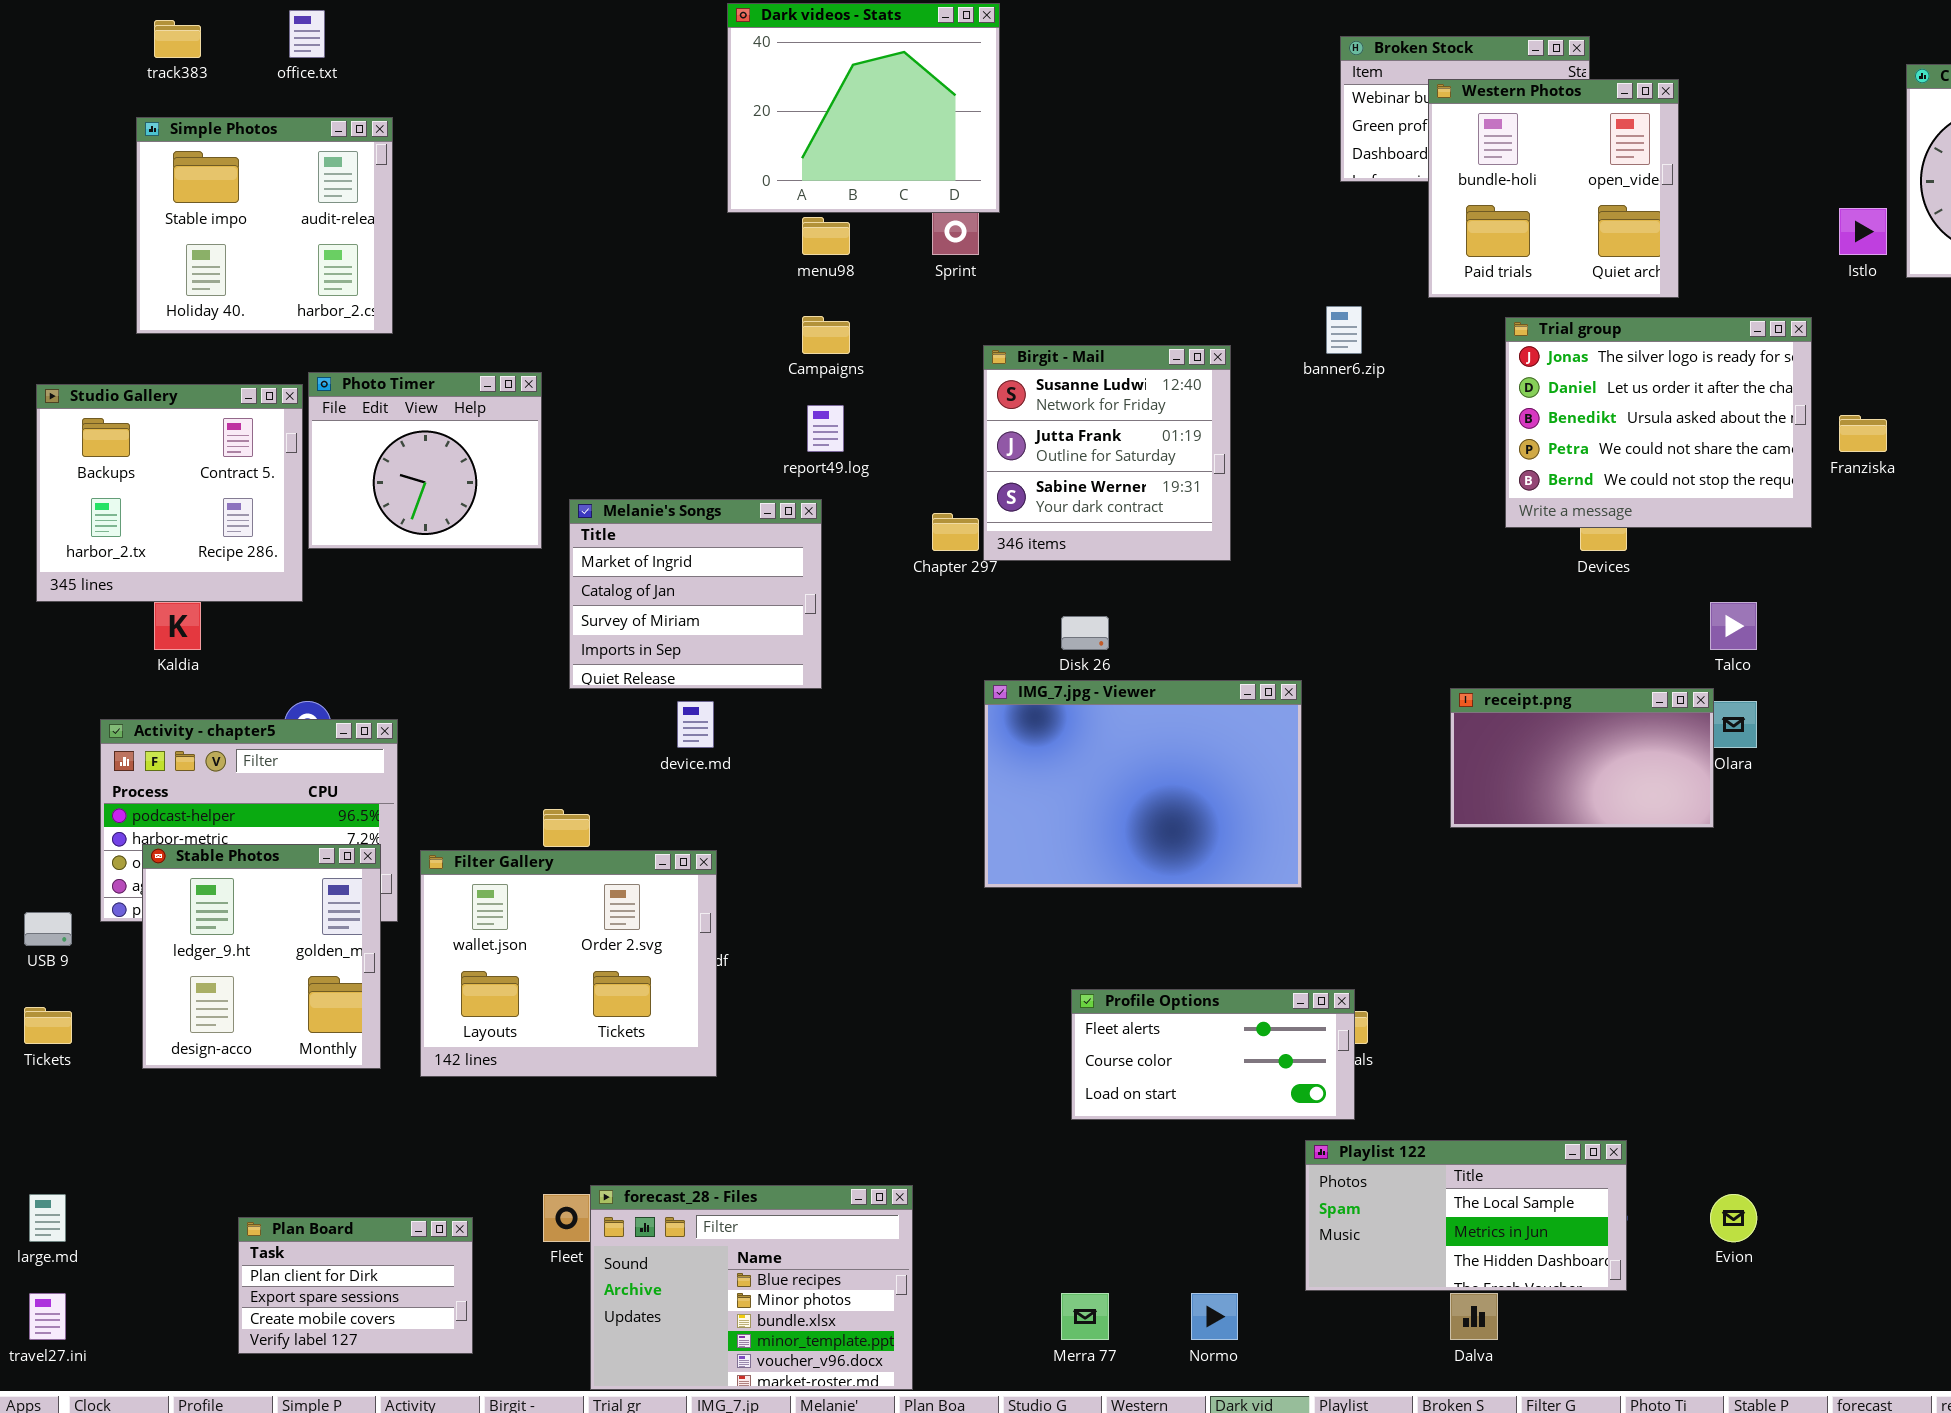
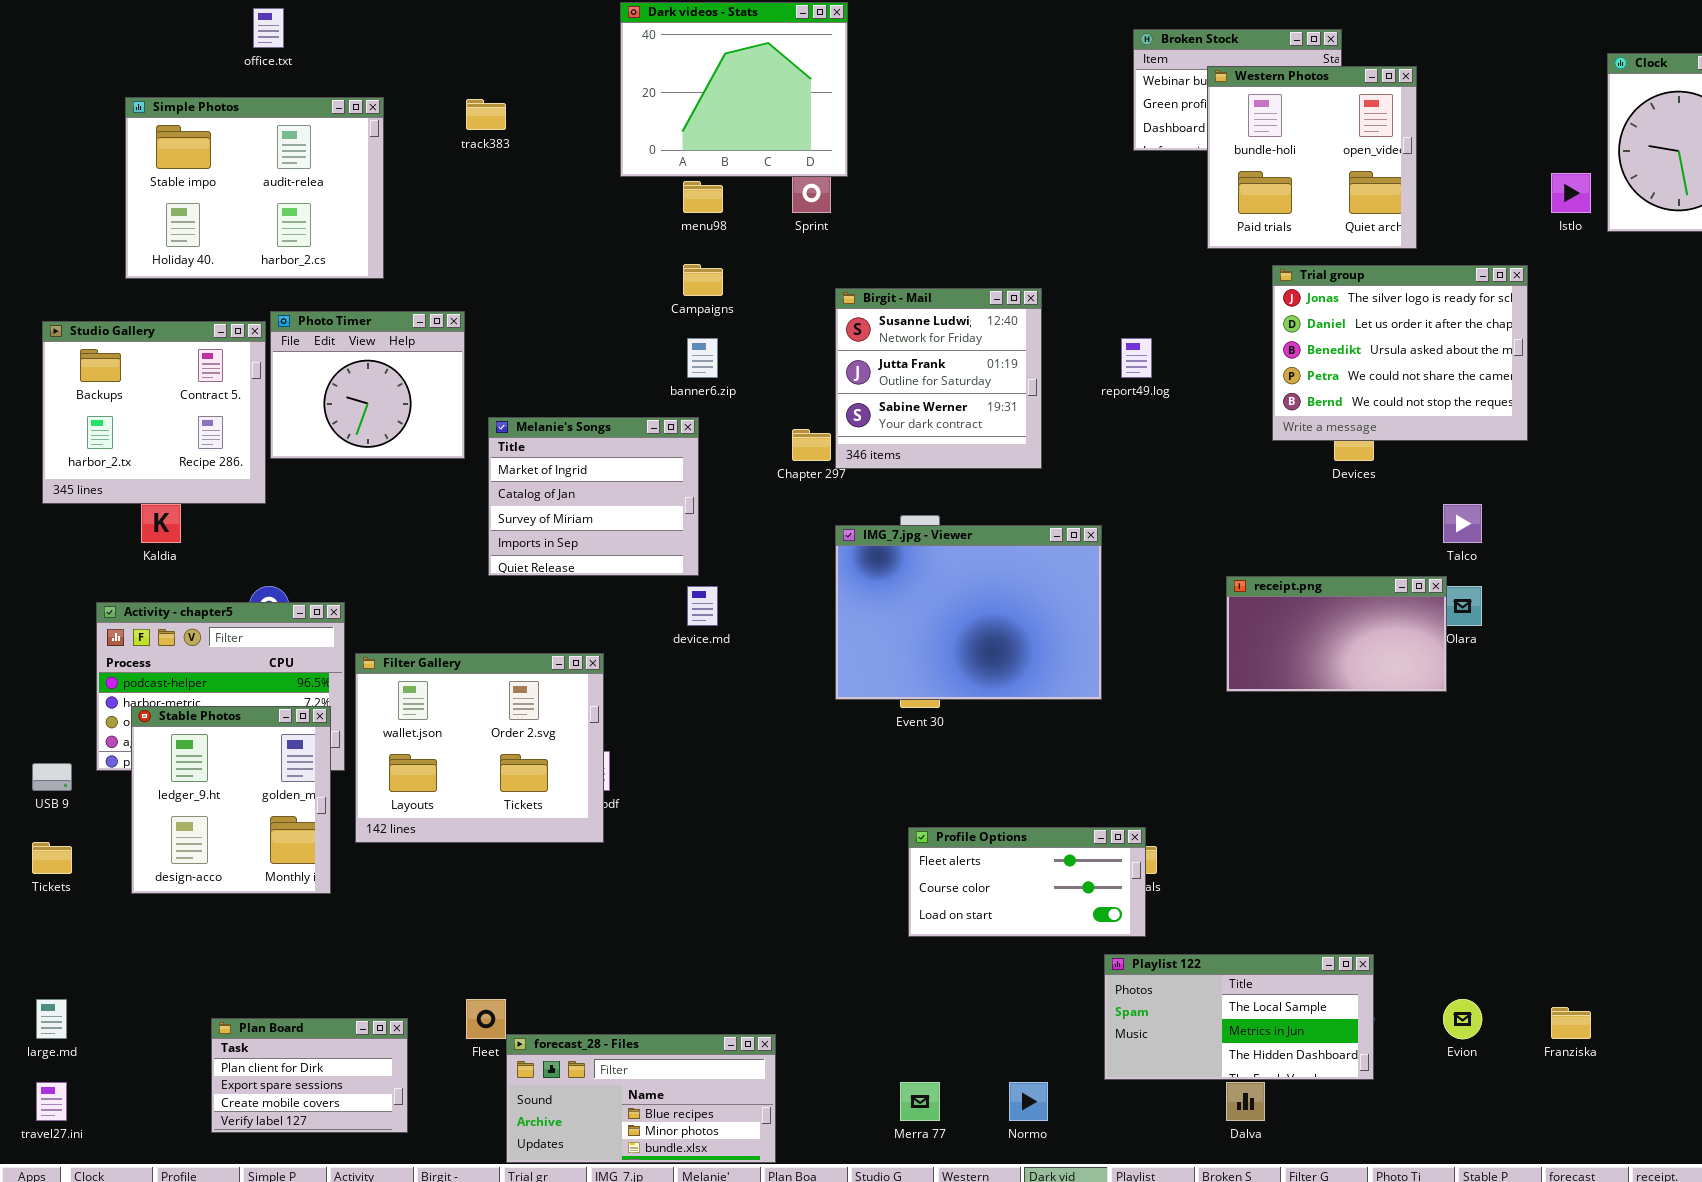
track383: [154,20,201,58] -> [466,99,506,130], moved
Simple Photos: [136,117,393,334] -> [125,97,384,279], resized
banner6.zip: [1326,306,1362,354] -> [687,338,718,378], moved
report49.log: [807,405,844,452] -> [1121,338,1152,378], moved
Franziska: [1839,415,1887,452] -> [1551,1007,1591,1039], moved
IMG_7.jpg - Viewer: [984,680,1302,888] -> [835,525,1102,700], moved
device.md: [677,701,714,748] -> [687,586,718,626], moved
Filter Gallery: [420,850,717,1077] -> [355,653,604,843], moved
forecast_28 - Files: [590,1185,913,1390] -> [506,1034,776,1163], resized

